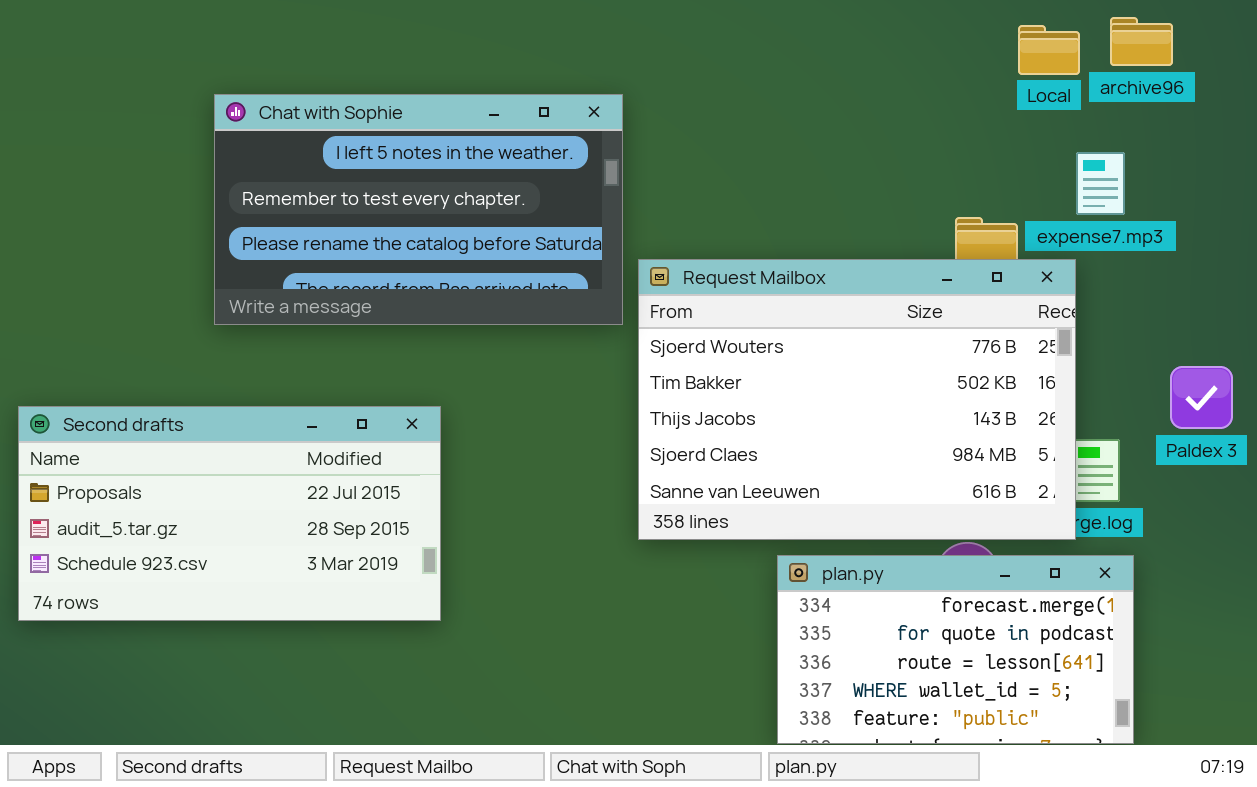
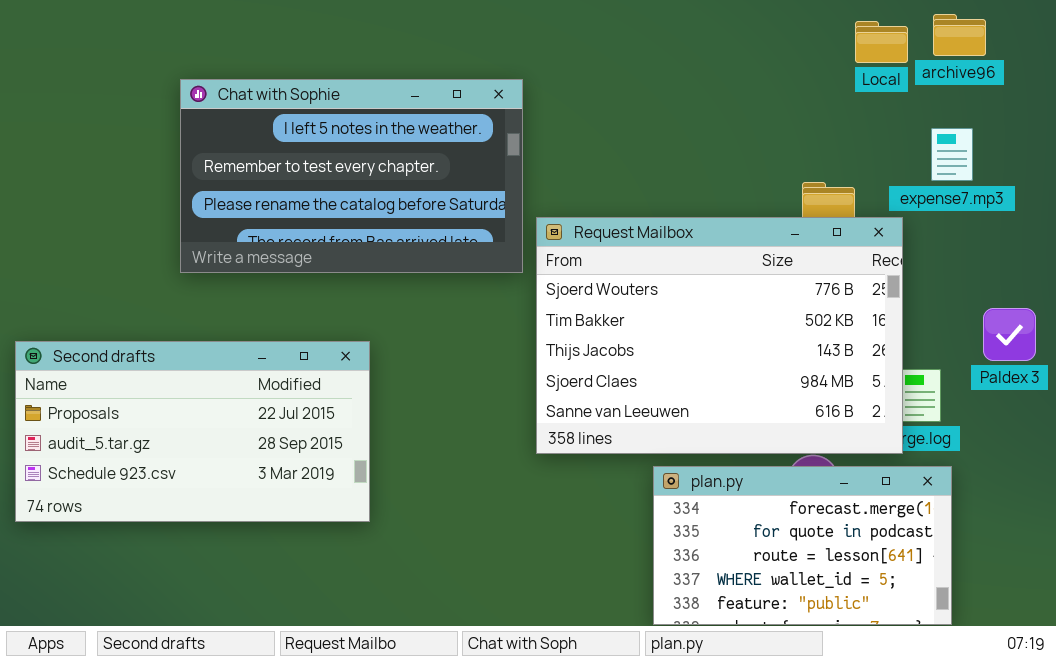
expense7.mp3: [1076,152,1125,215] -> [931,128,973,181], moved

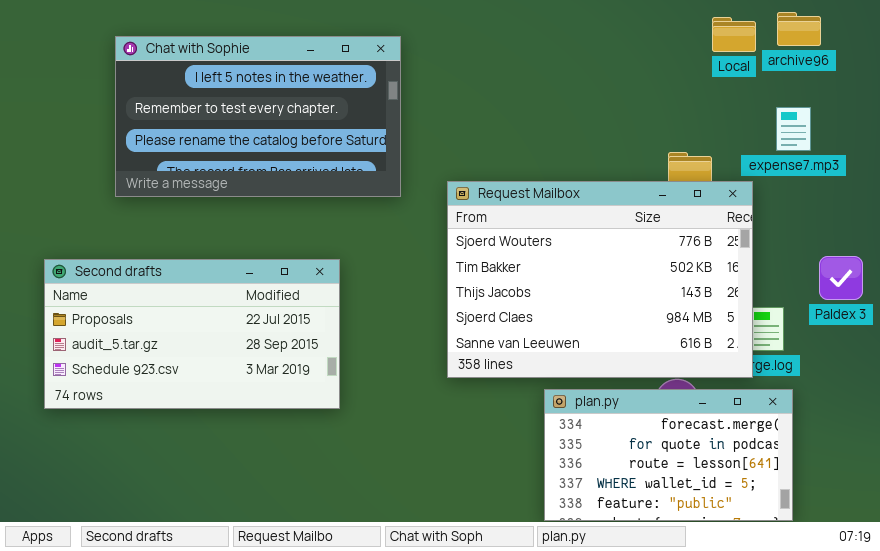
Chat with Sophie: [180,79,523,273] -> [115,36,401,197], moved
Second drafts: [15,341,370,522] -> [44,259,340,409], moved

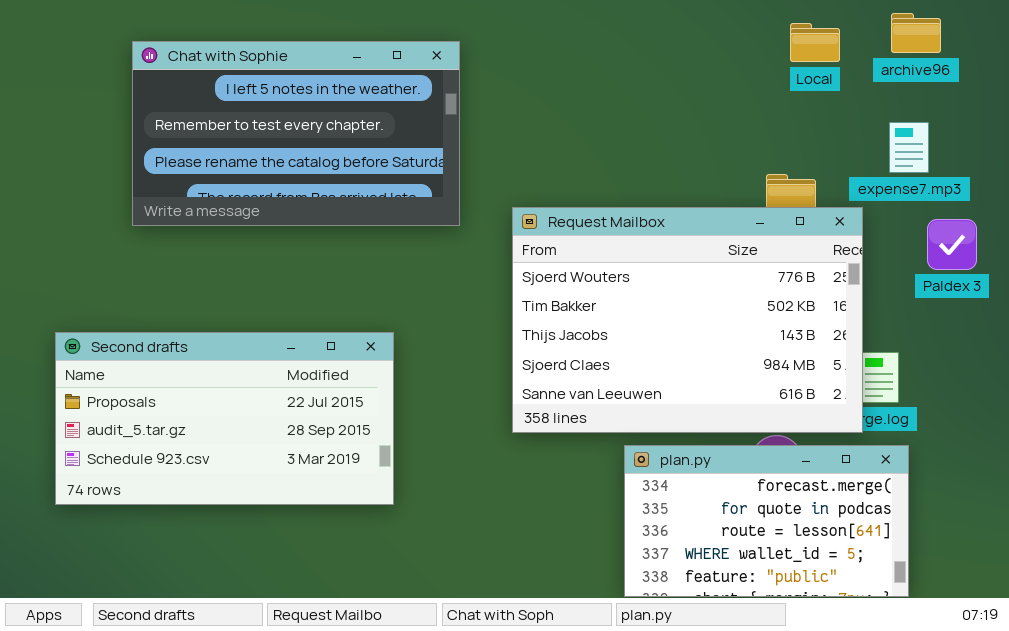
Local: [712,17,756,52] -> [790,23,840,62], moved
Paldex 3: [819,256,863,300] -> [927,219,977,270], moved
Second drafts: [44,259,340,409] -> [55,332,394,505], moved

